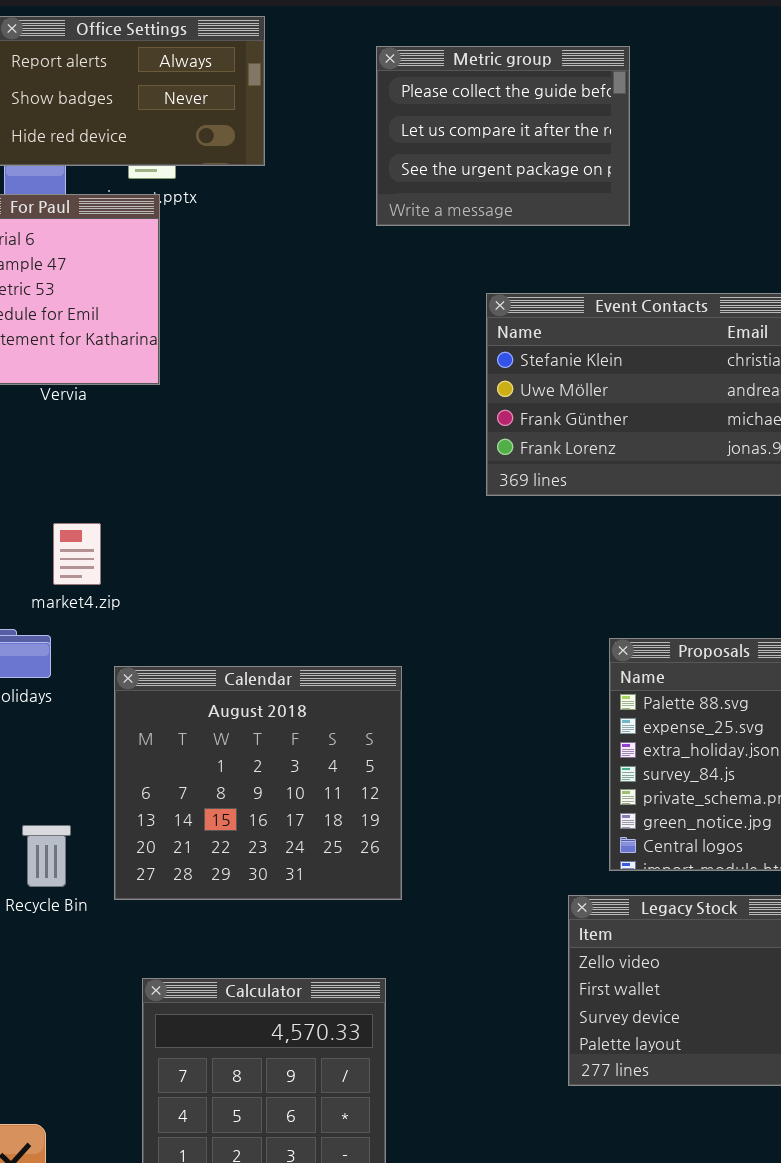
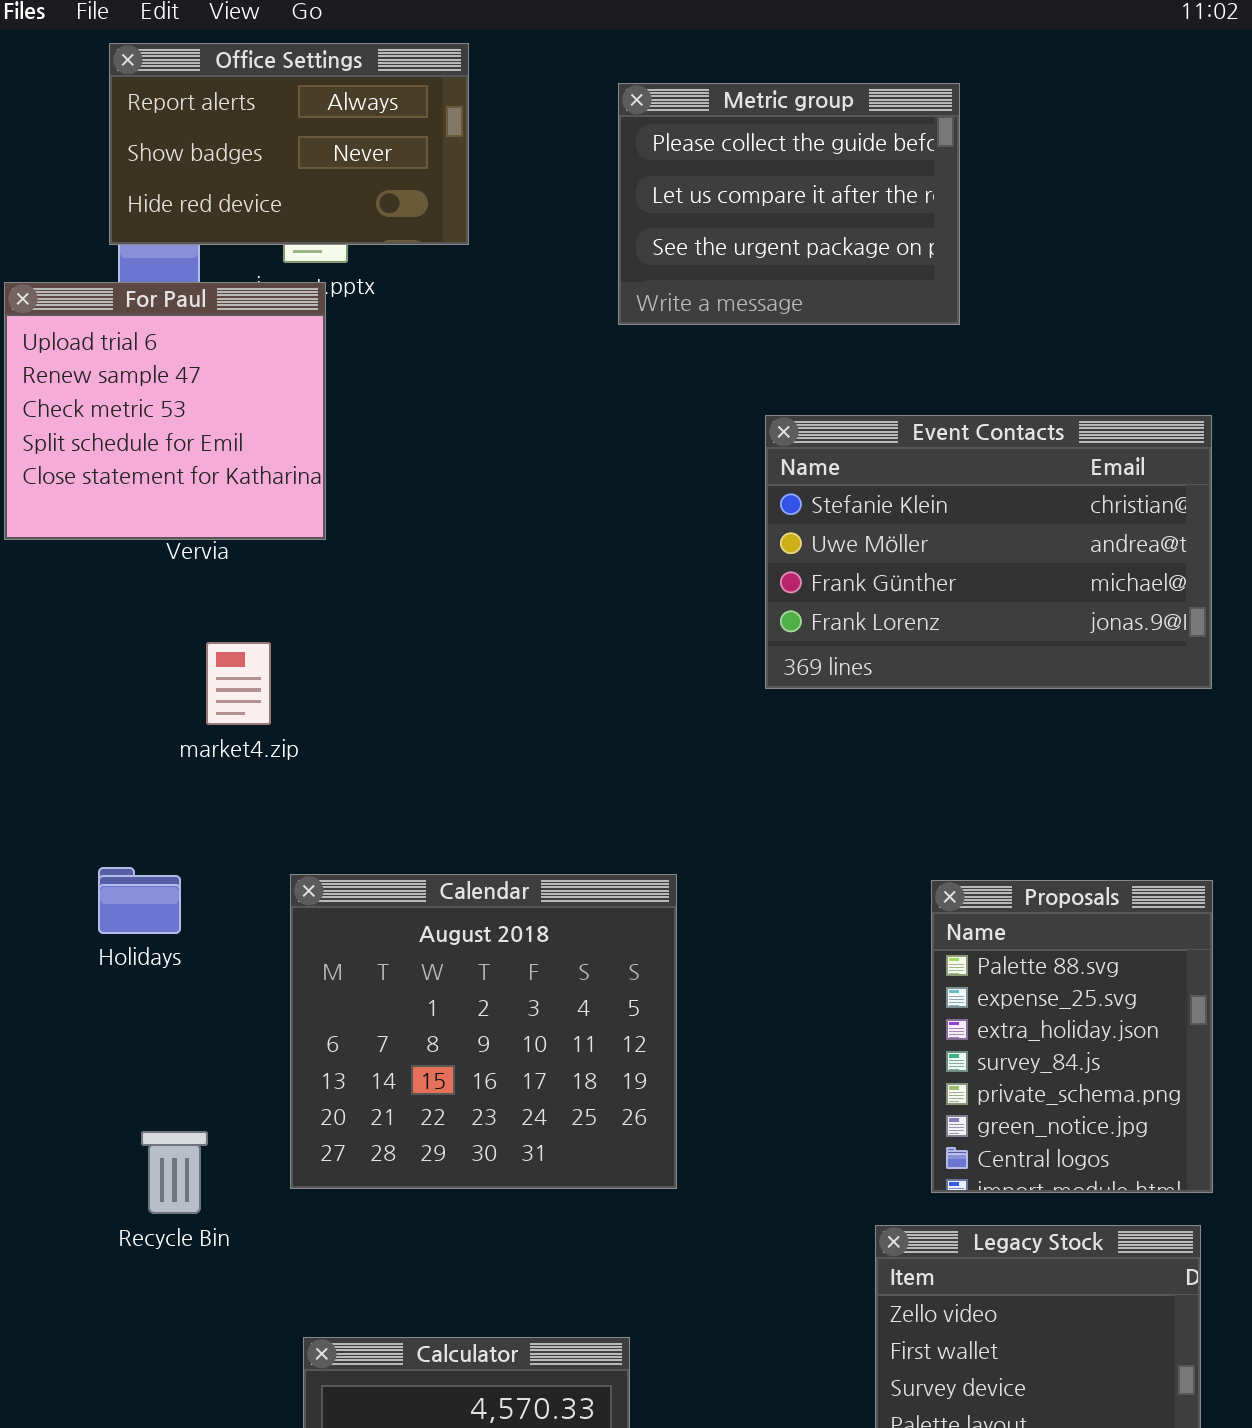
market4.zip: [53,523,101,585] -> [206,642,271,725], moved
Calendar: [114,666,402,900] -> [290,874,677,1189], moved

